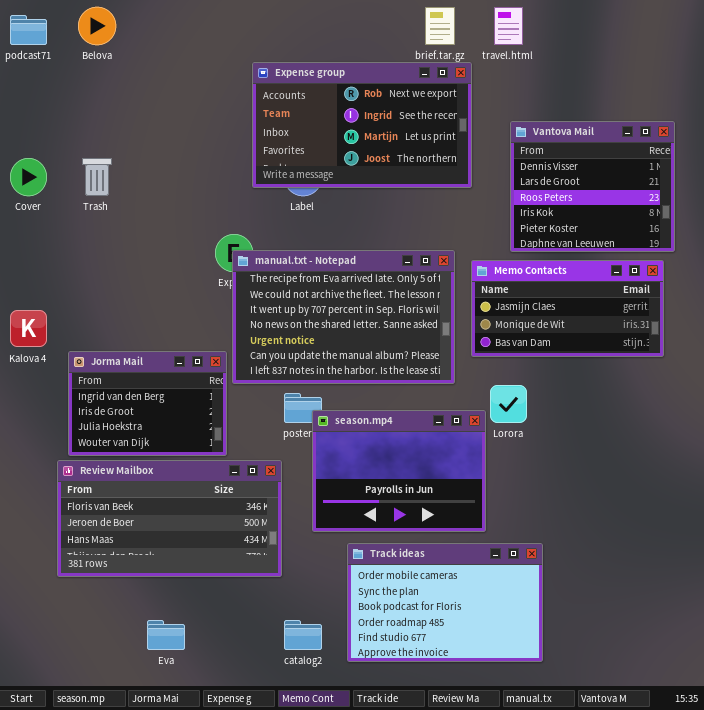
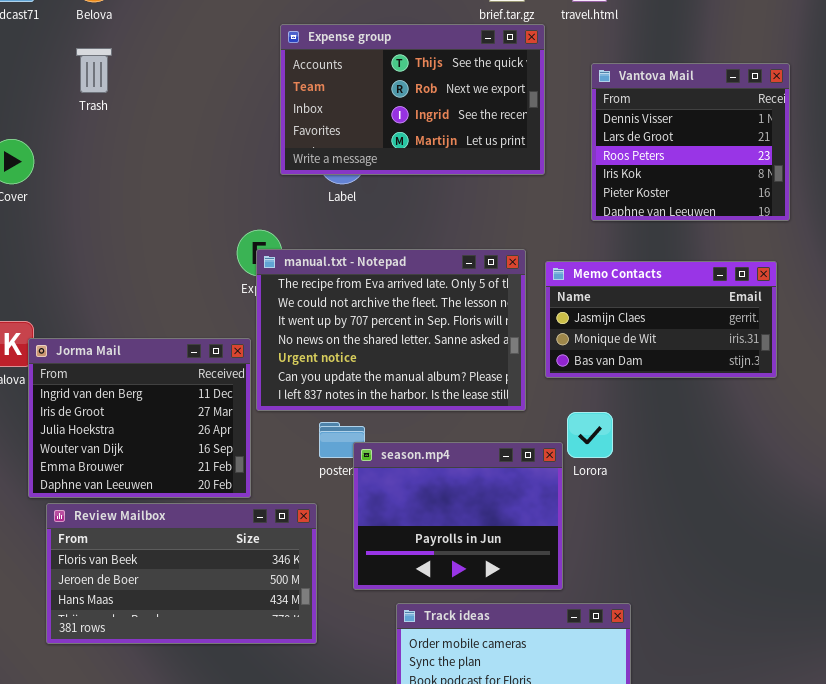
Expense group: [252,62,472,188] -> [280,24,545,175], scrolled up 1 row
Vantova Mail: [510,121,675,252] -> [591,63,790,221], moved
Trash: [82,158,112,196] -> [76,48,112,93], moved
Jorma Mail: [68,351,227,456] -> [28,338,251,498], resized

